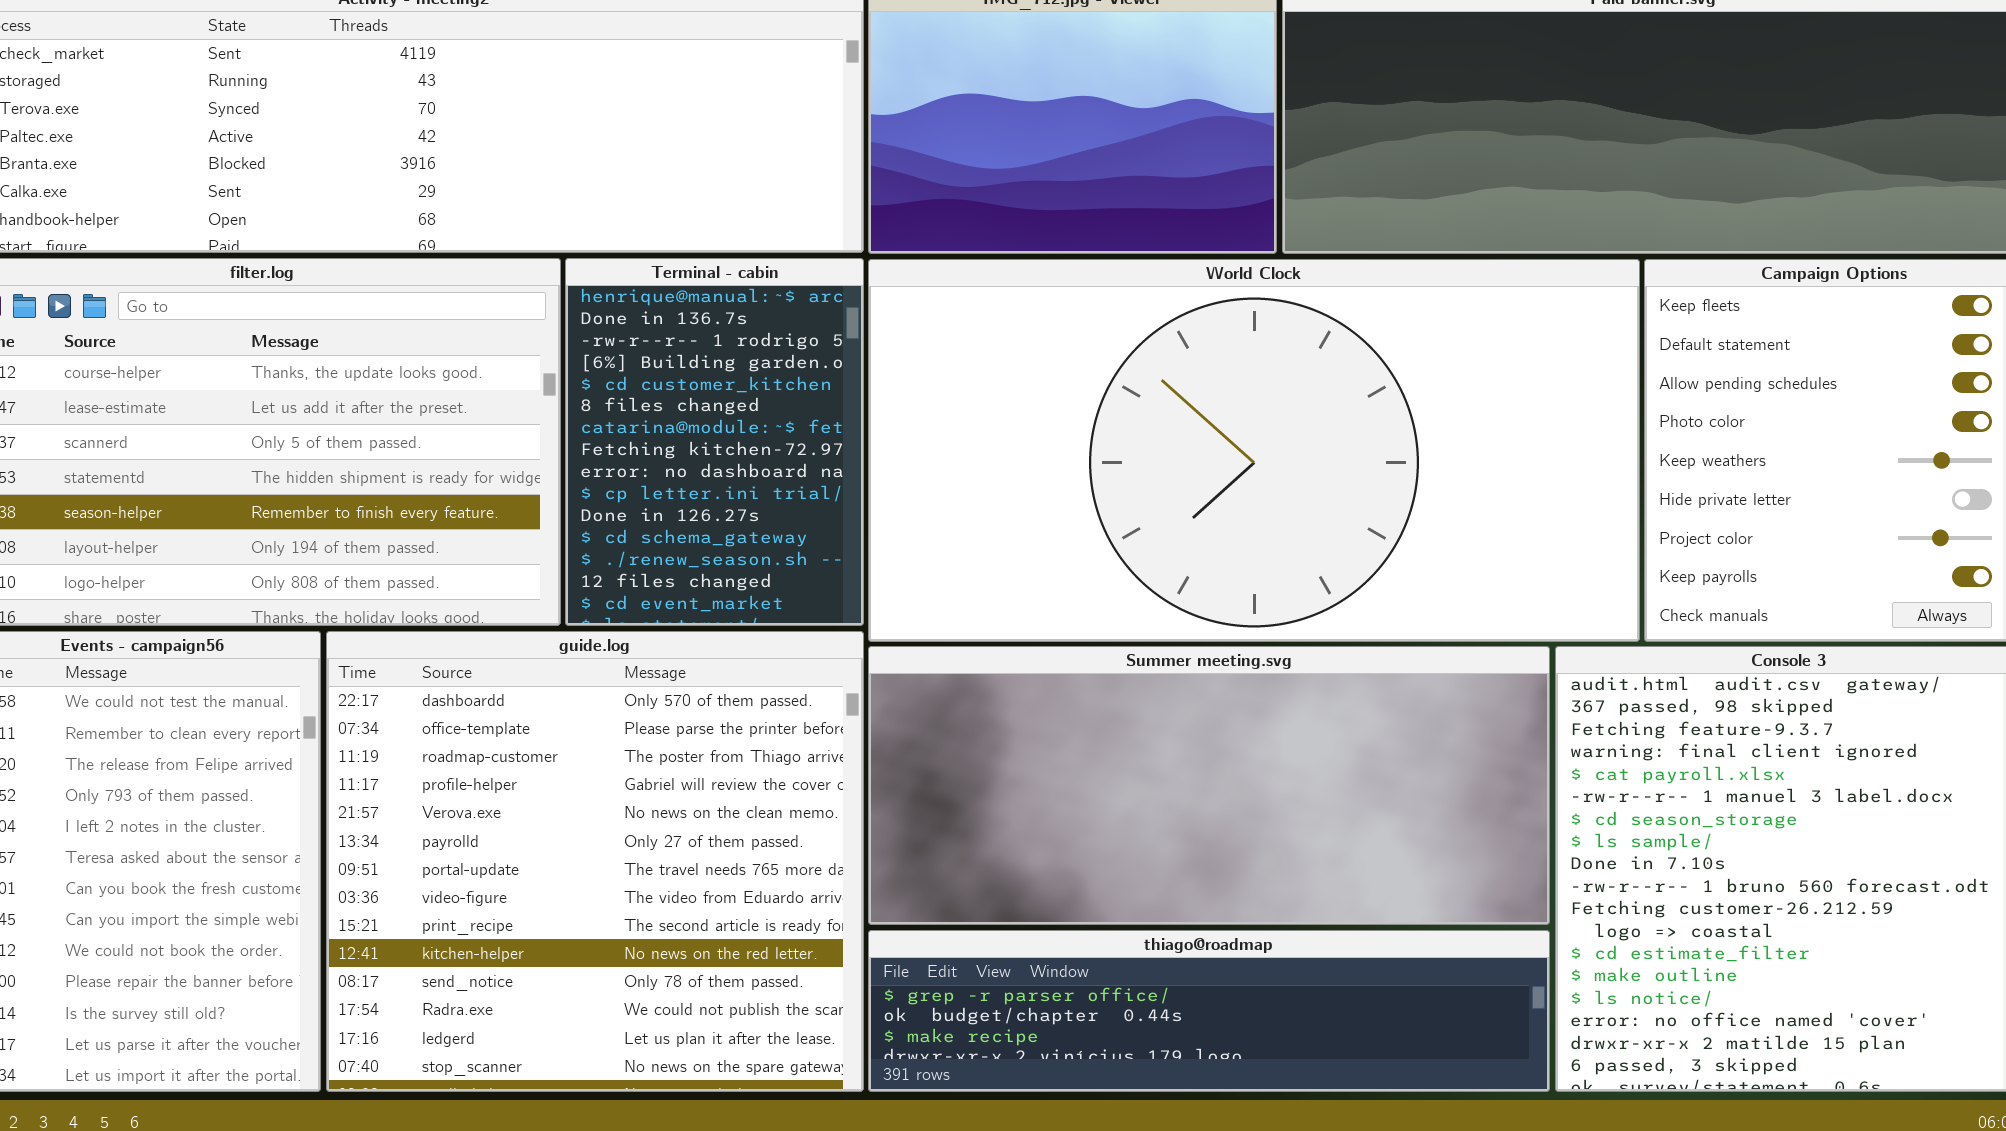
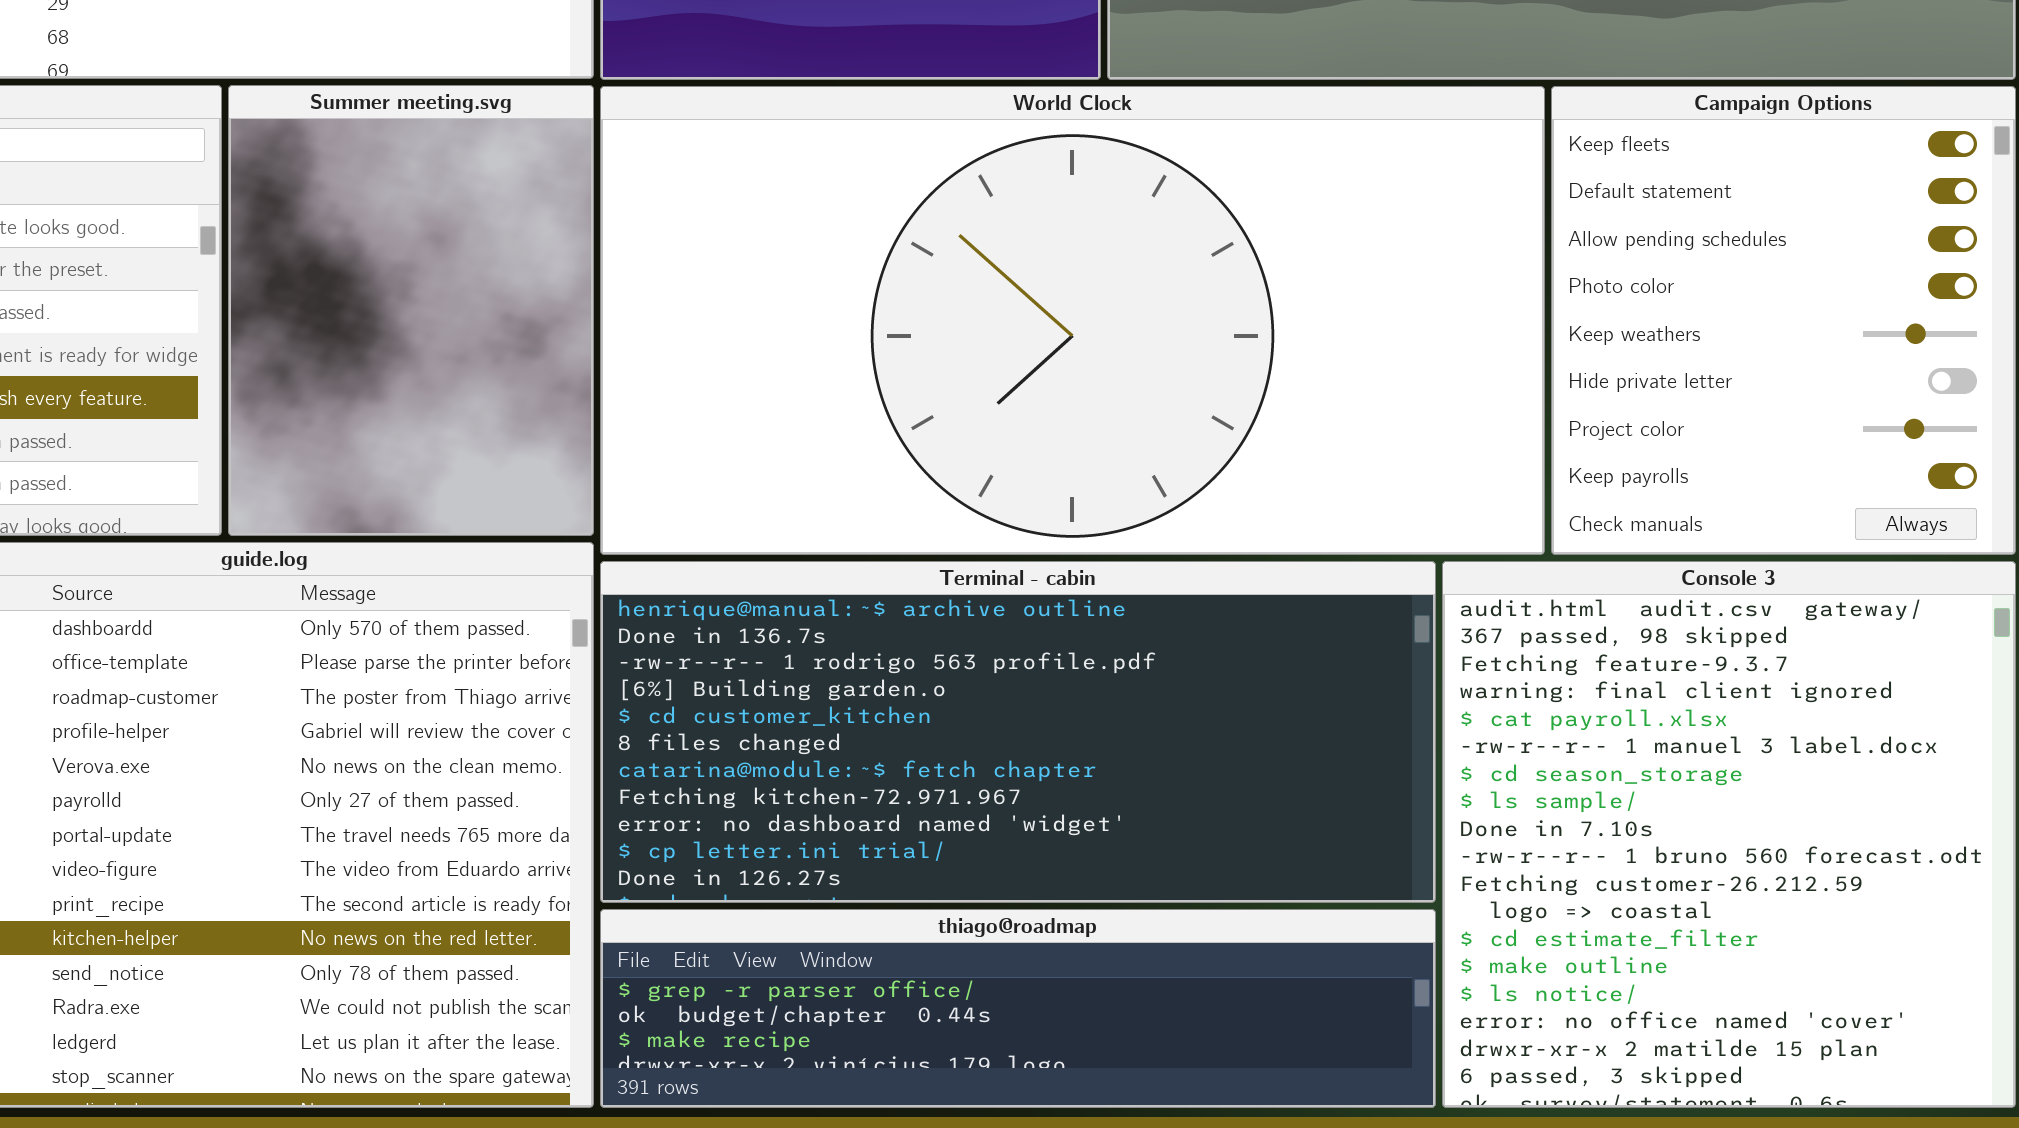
Terminal - cabin: [565,258,864,626] -> [600,561,1436,903], moved, resized
Summer meeting.svg: [868,646,1550,925] -> [228,85,594,536], moved, resized

